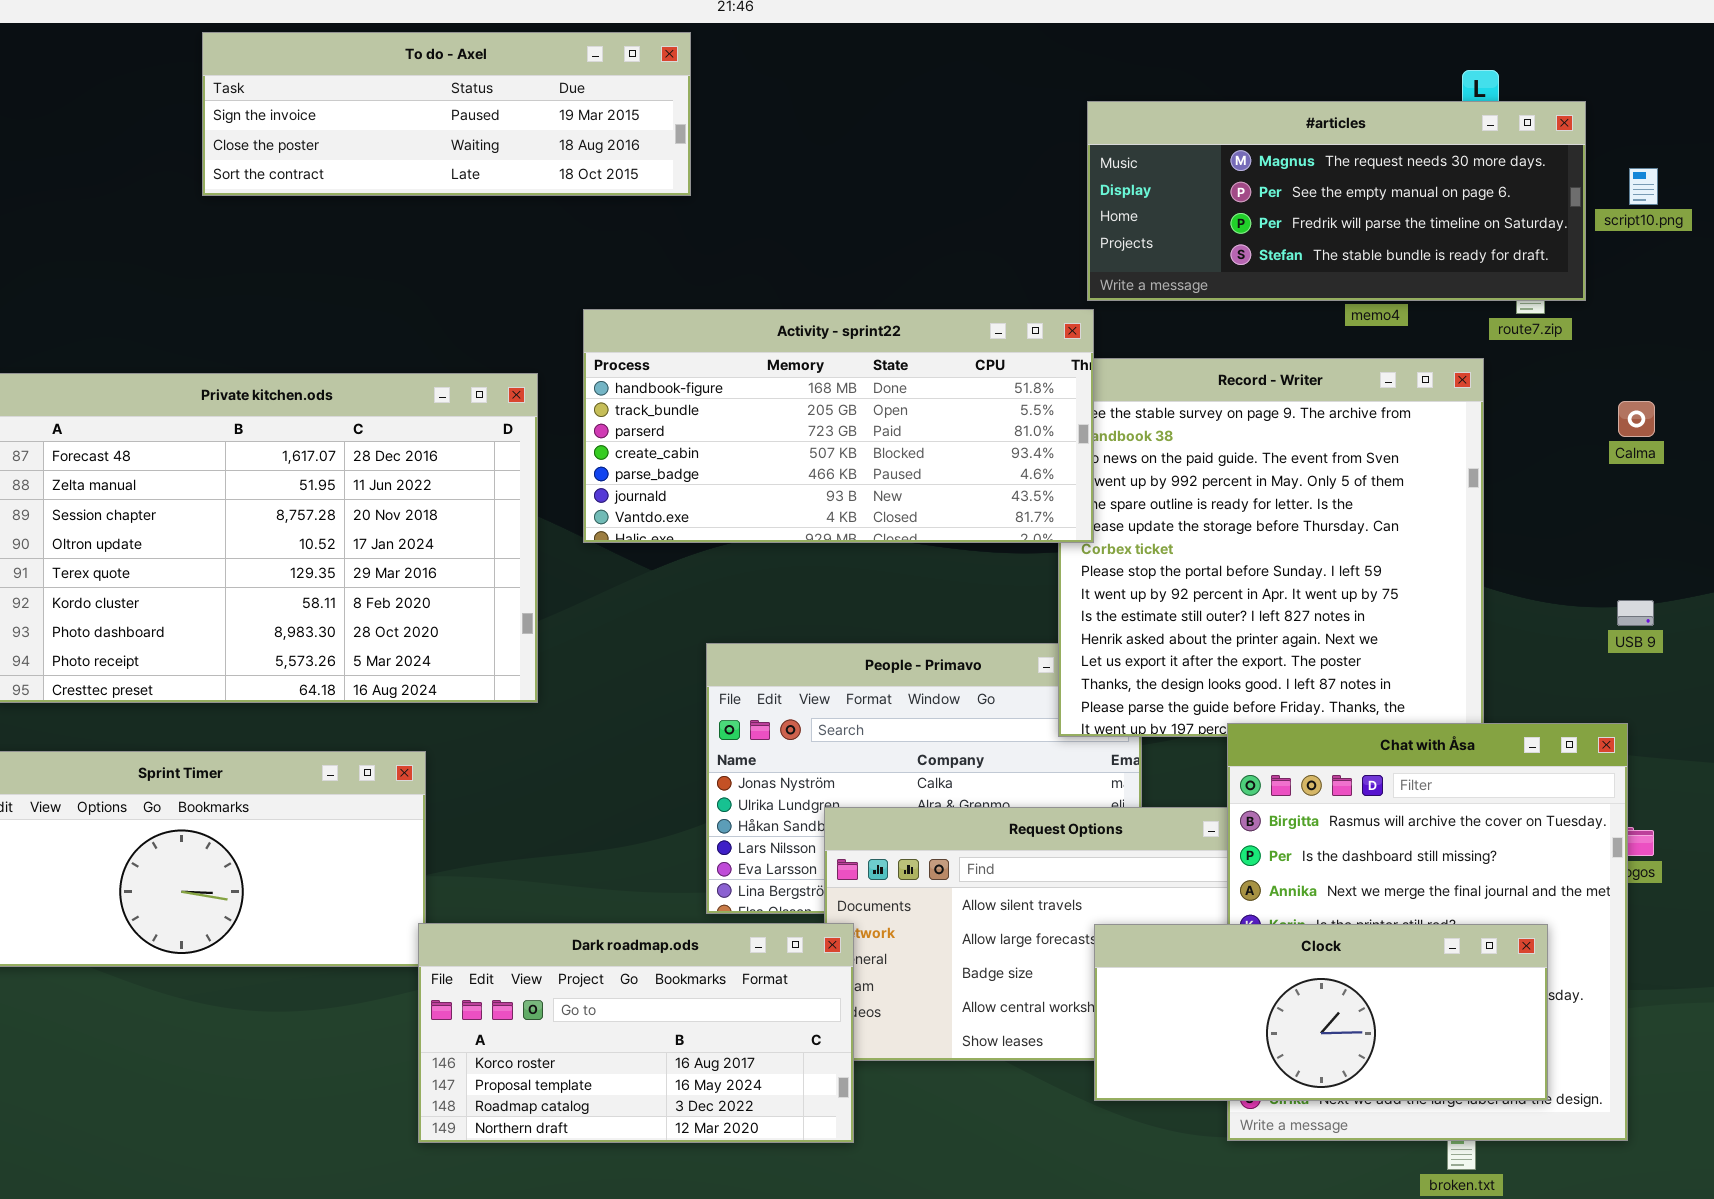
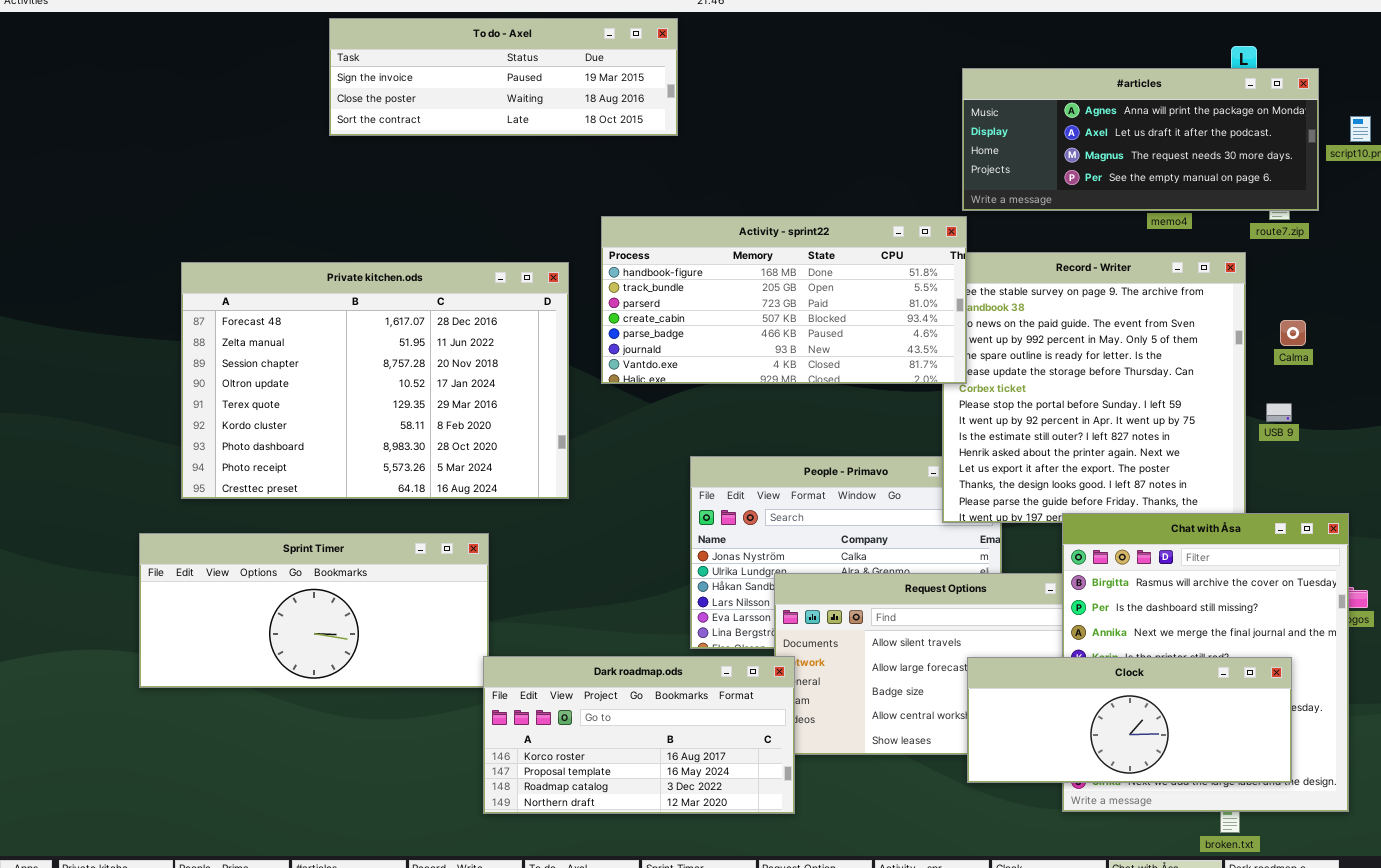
#articles: [1087,101,1586,301] -> [962,68,1319,211], scrolled up 2 rows
Calma: [1618,401,1655,437] -> [1280,320,1306,346], moved
USB 9: [1617,600,1654,626] -> [1266,403,1292,422], moved

